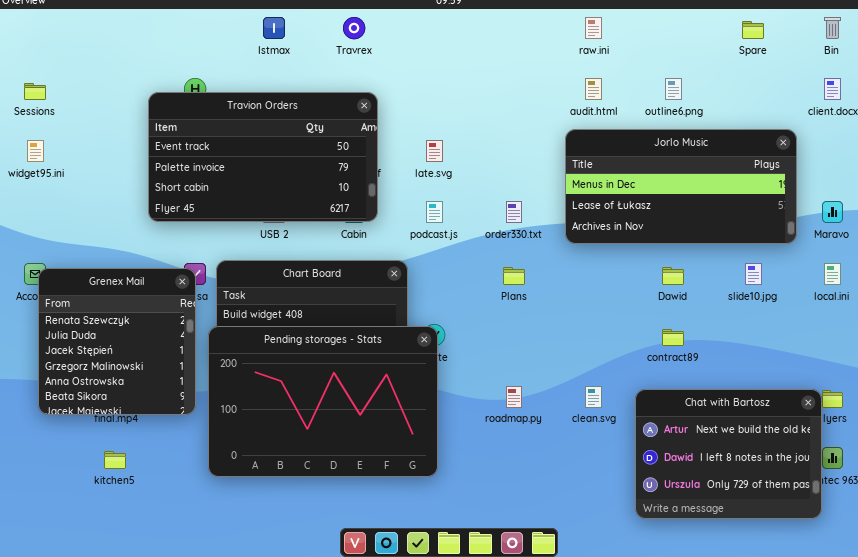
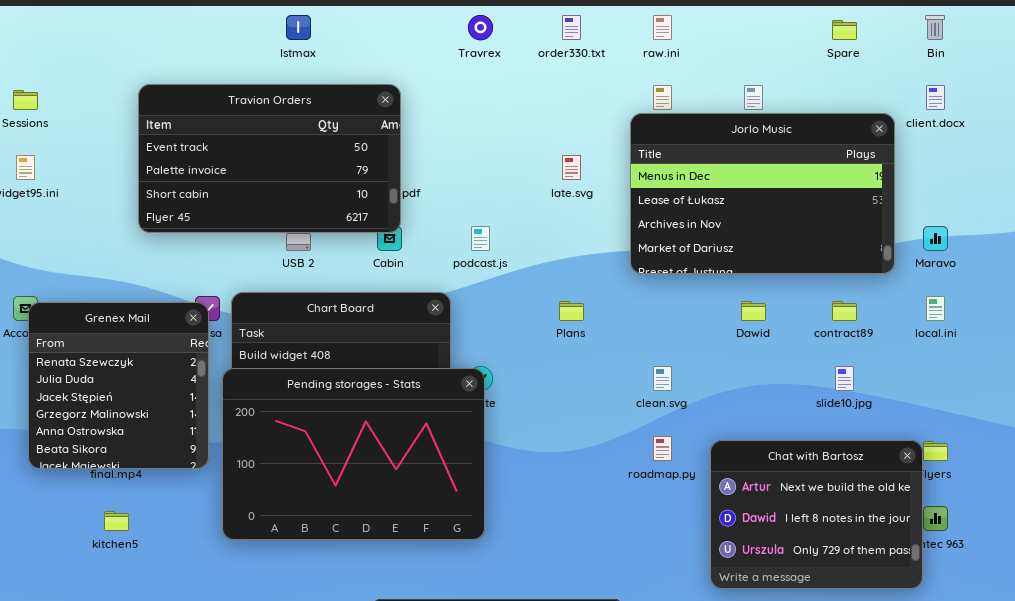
Travrex: [343,17,365,39] -> [468,15,493,40], moved
Travion Orders: [148,92,378,222] -> [138,84,401,233], moved
Jorlo Music: [565,129,797,244] -> [630,113,895,274], resized
late.svg: [426,140,443,162] -> [562,155,581,180], moved
order330.txt: [506,201,522,223] -> [562,15,581,40], moved
slide10.jpg: [745,263,762,285] -> [835,366,854,391], moved
contract89: [662,329,684,346] -> [832,301,857,321], moved
roadmap.py: [506,386,522,408] -> [653,436,672,461], moved
clean.svg: [585,386,602,408] -> [653,366,672,391], moved

